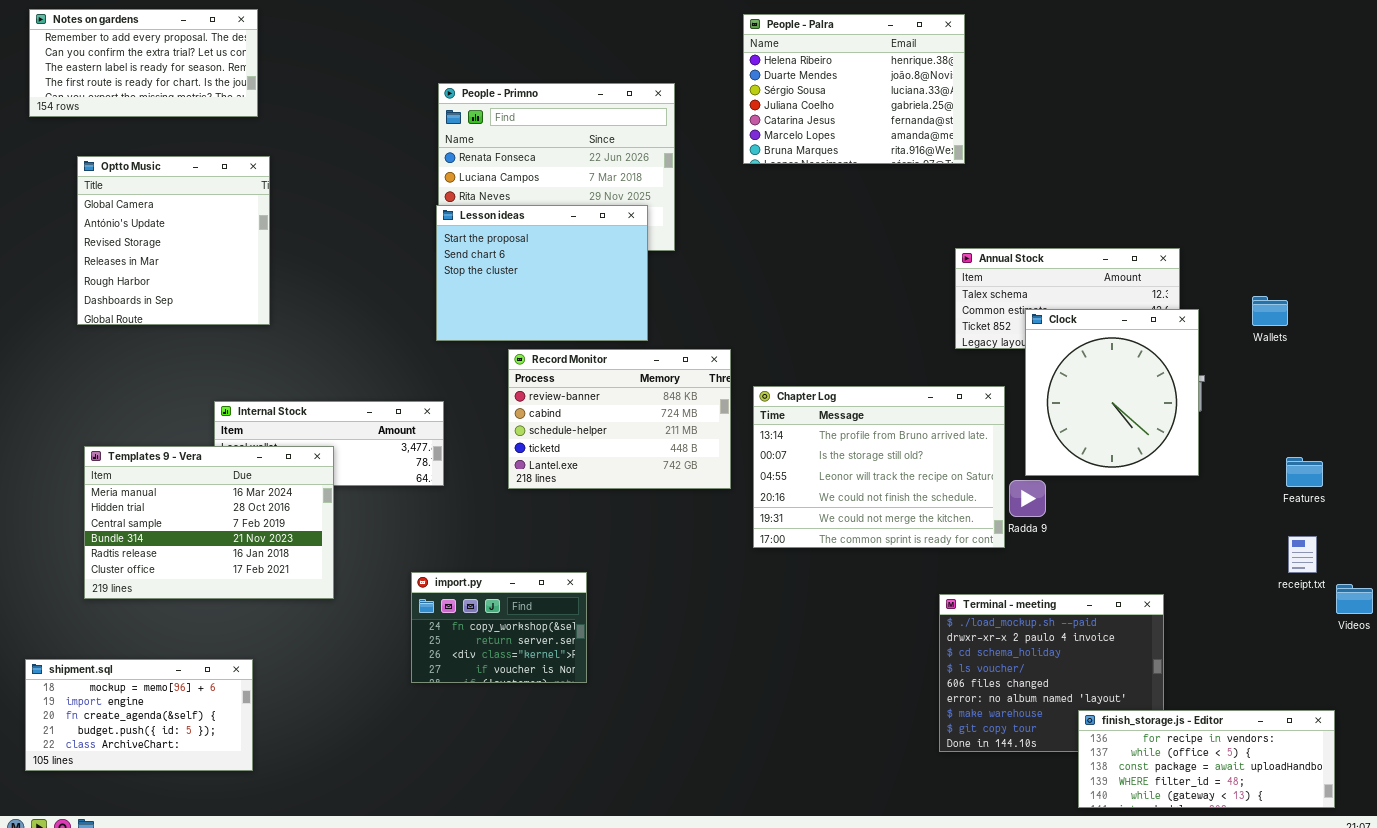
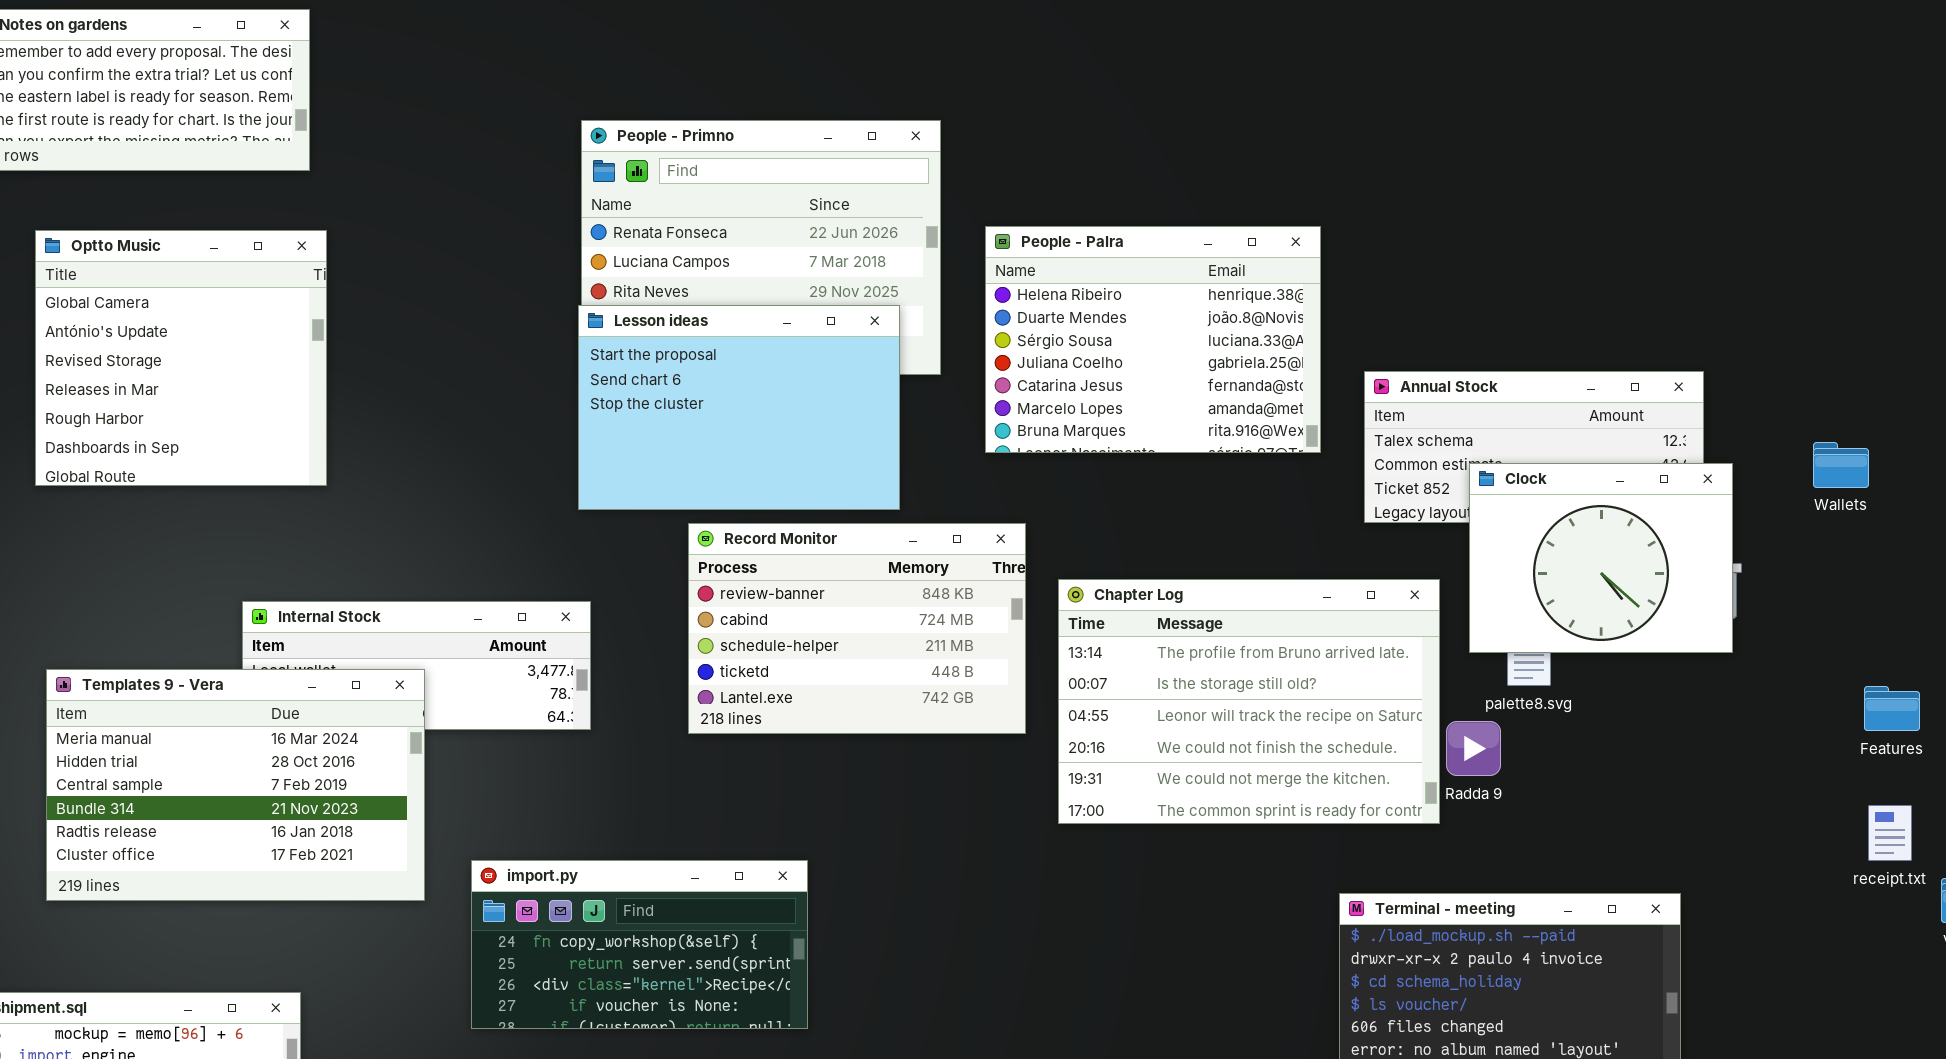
People - Palra: [743,14,965,164] -> [985,226,1321,453], moved
Clock: [1025,309,1199,476] -> [1469,463,1733,653], resized
import.py: [411,572,587,683] -> [471,860,808,1029], resized

